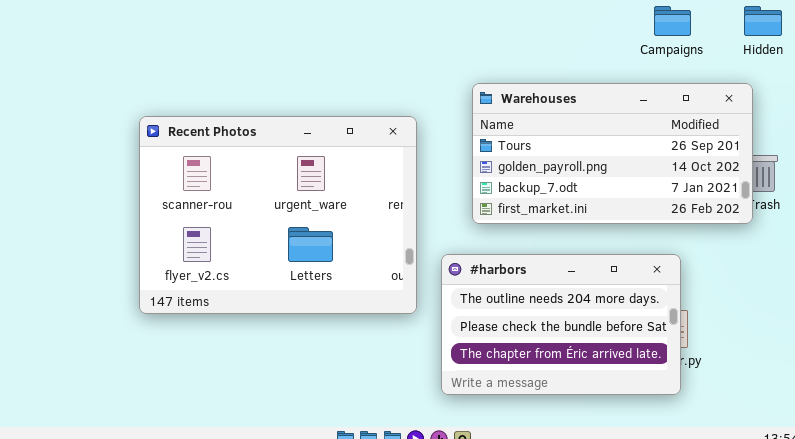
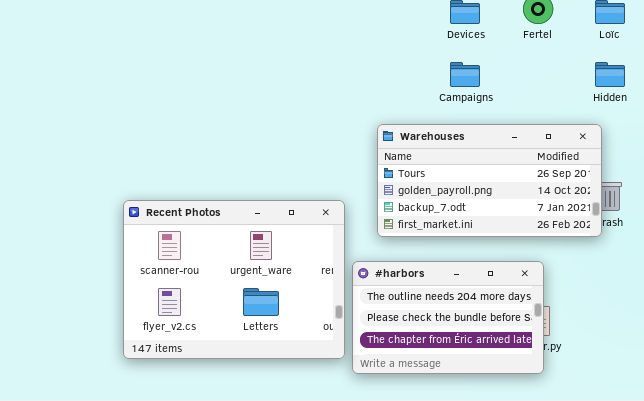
Campaigns: [654,6,691,36] -> [450,62,480,87], moved
Recent Photos: [139,116,417,314] -> [123,200,345,359], moved

